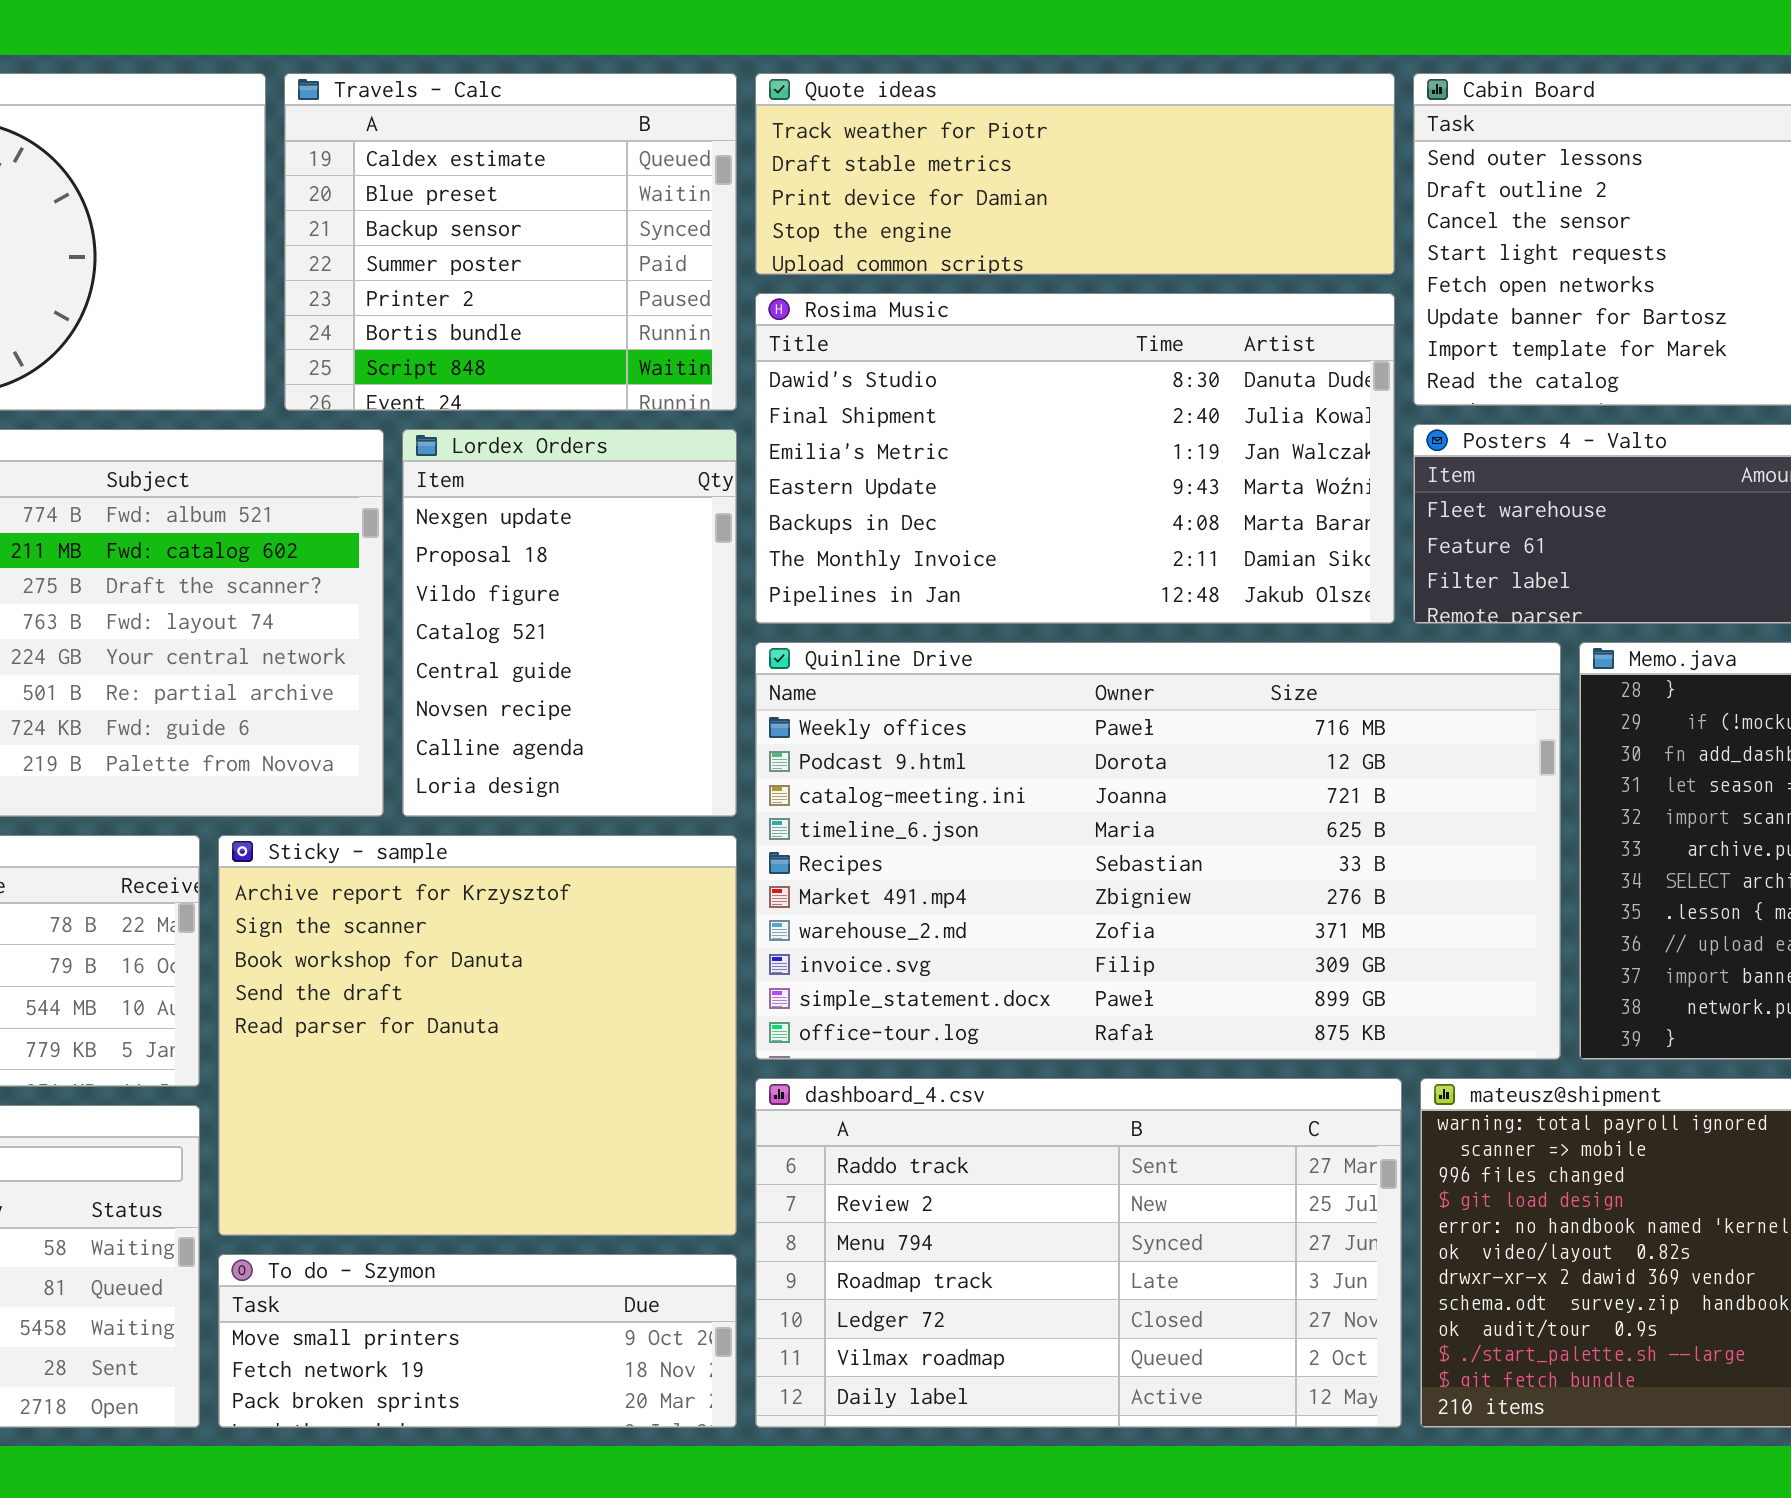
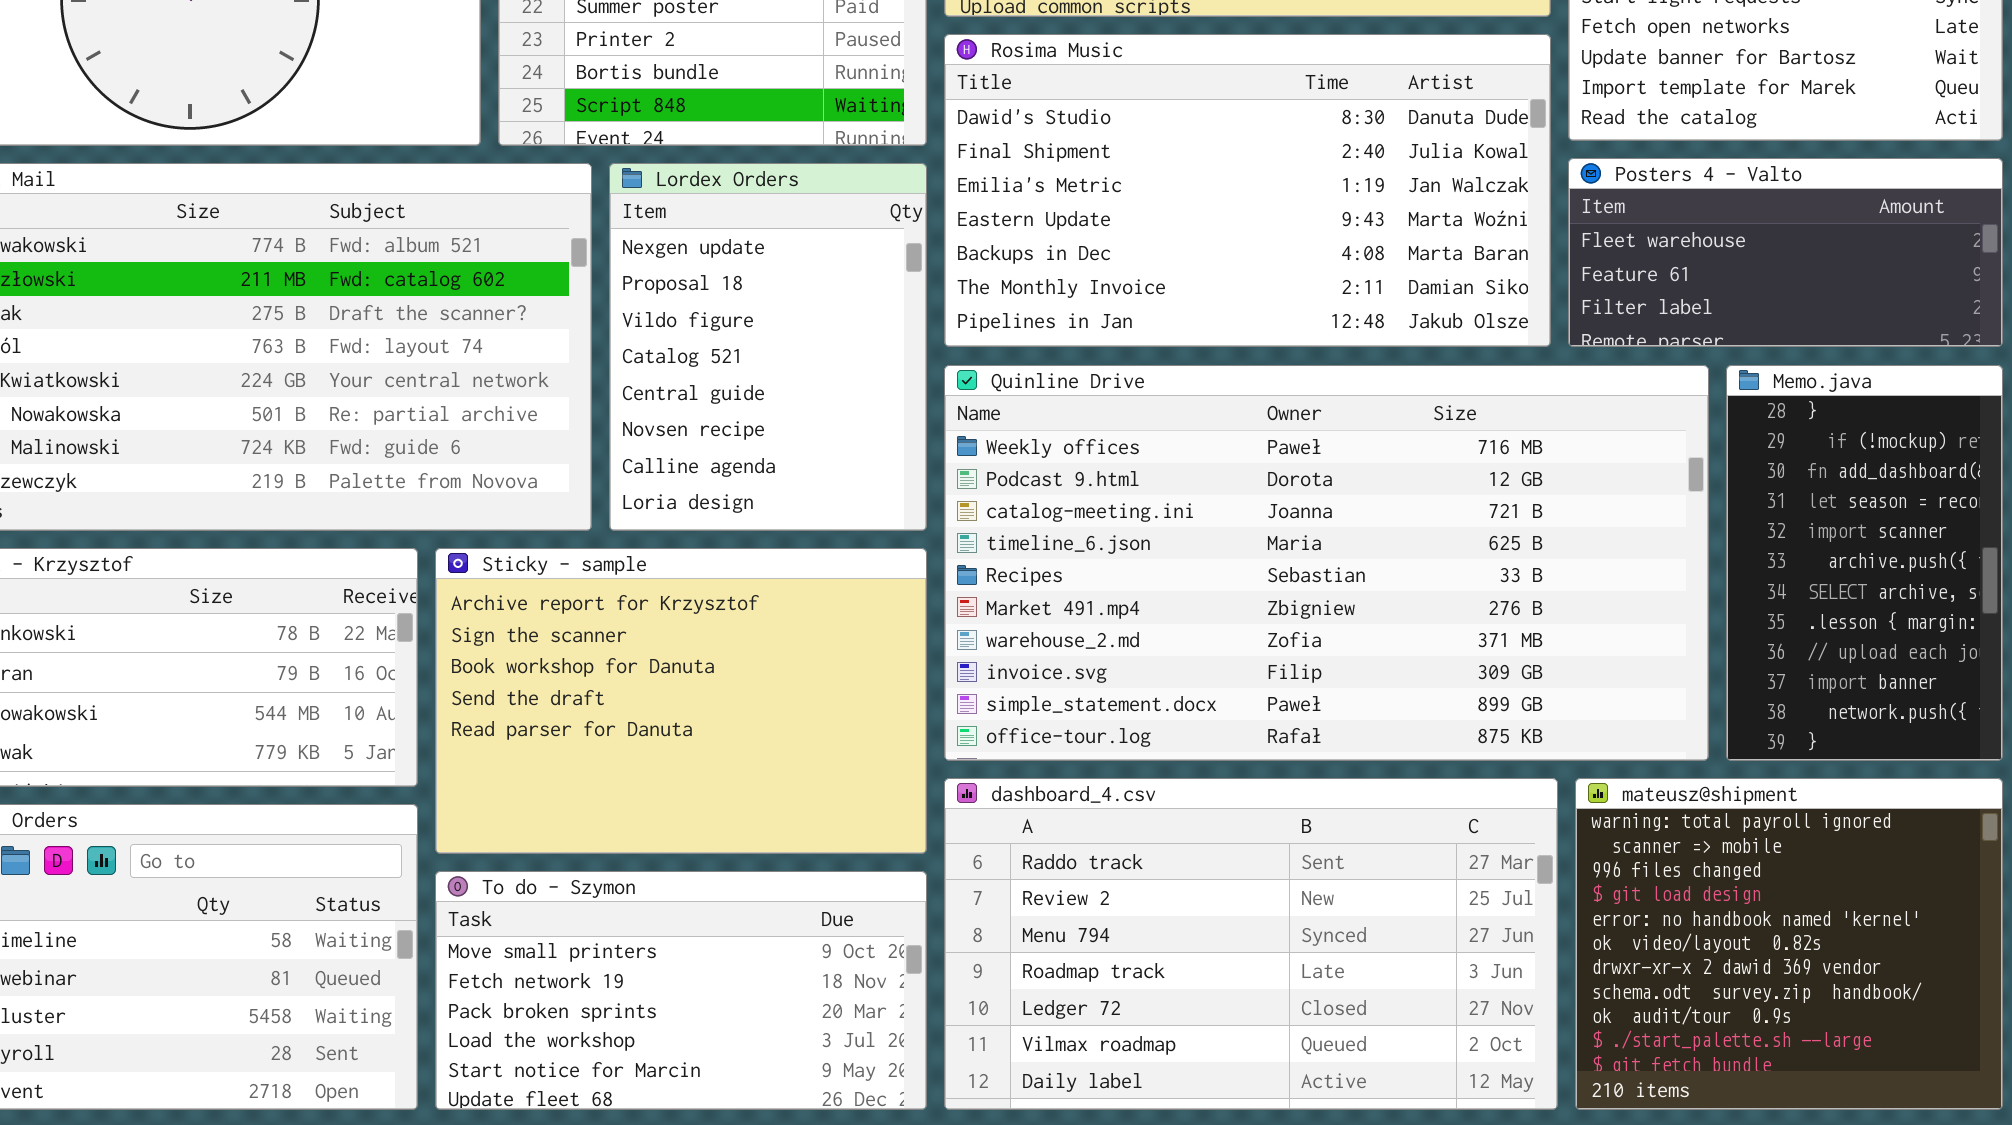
Sticky - sample: [218,835,737,1236] -> [435,548,927,854], resized
To do - Szymon: [218,1254,737,1428] -> [435,871,927,1110], resized

